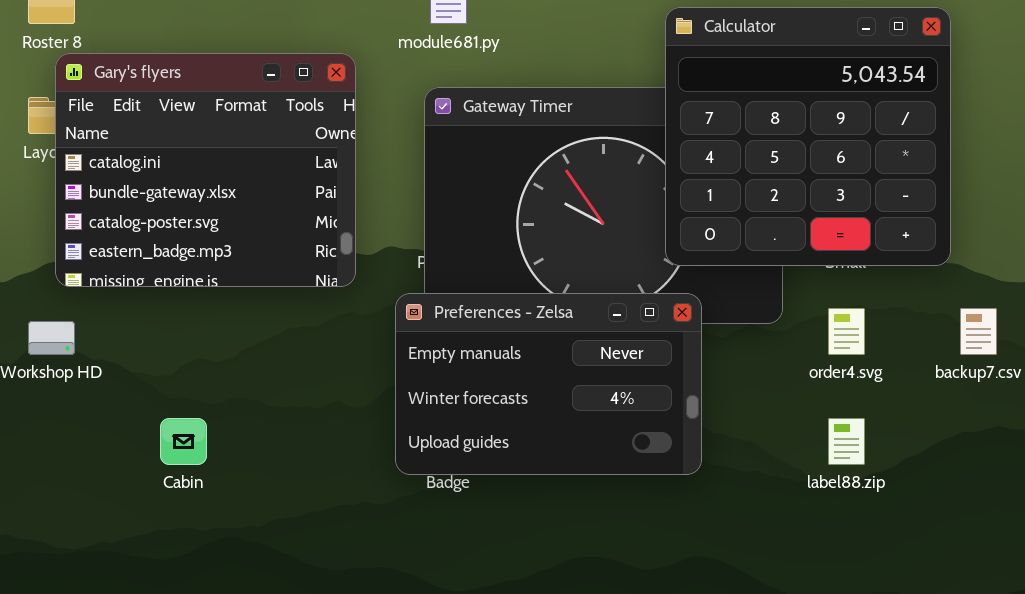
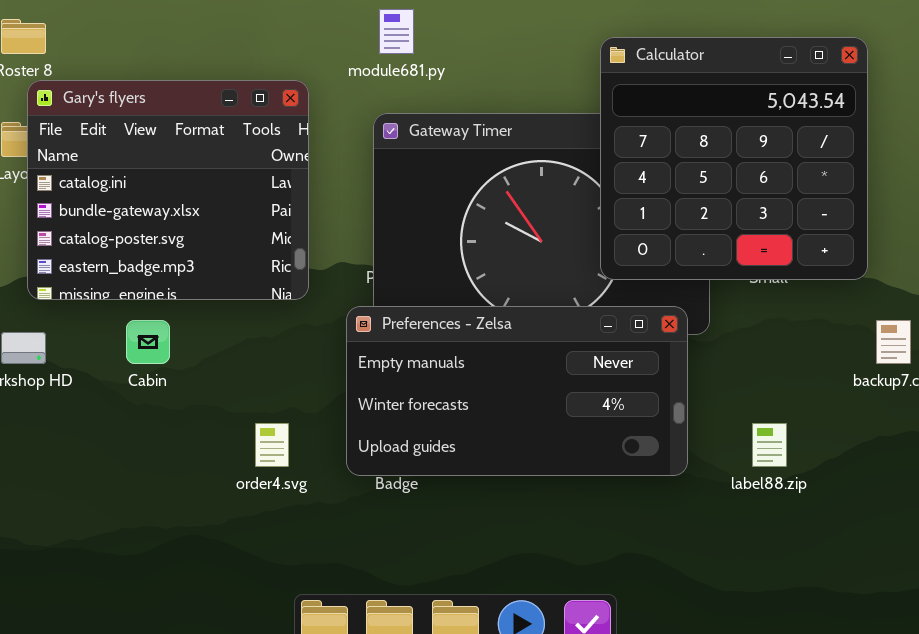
Preferences - Zelsa: [395,293,702,475] -> [346,306,688,476], resized
order4.svg: [828,308,865,355] -> [255,423,289,467], moved
Cabin: [160,418,207,465] -> [126,320,170,364], moved

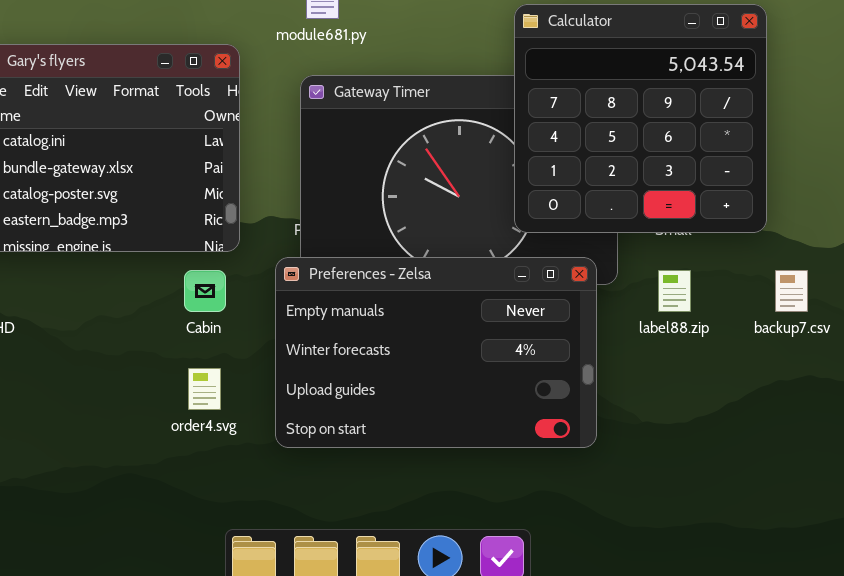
Preferences - Zelsa: [346,306,688,476] -> [275,257,597,448], resized
Cabin: [126,320,170,364] -> [184,270,226,312], moved
label88.zip: [752,423,787,467] -> [658,270,691,312], moved

